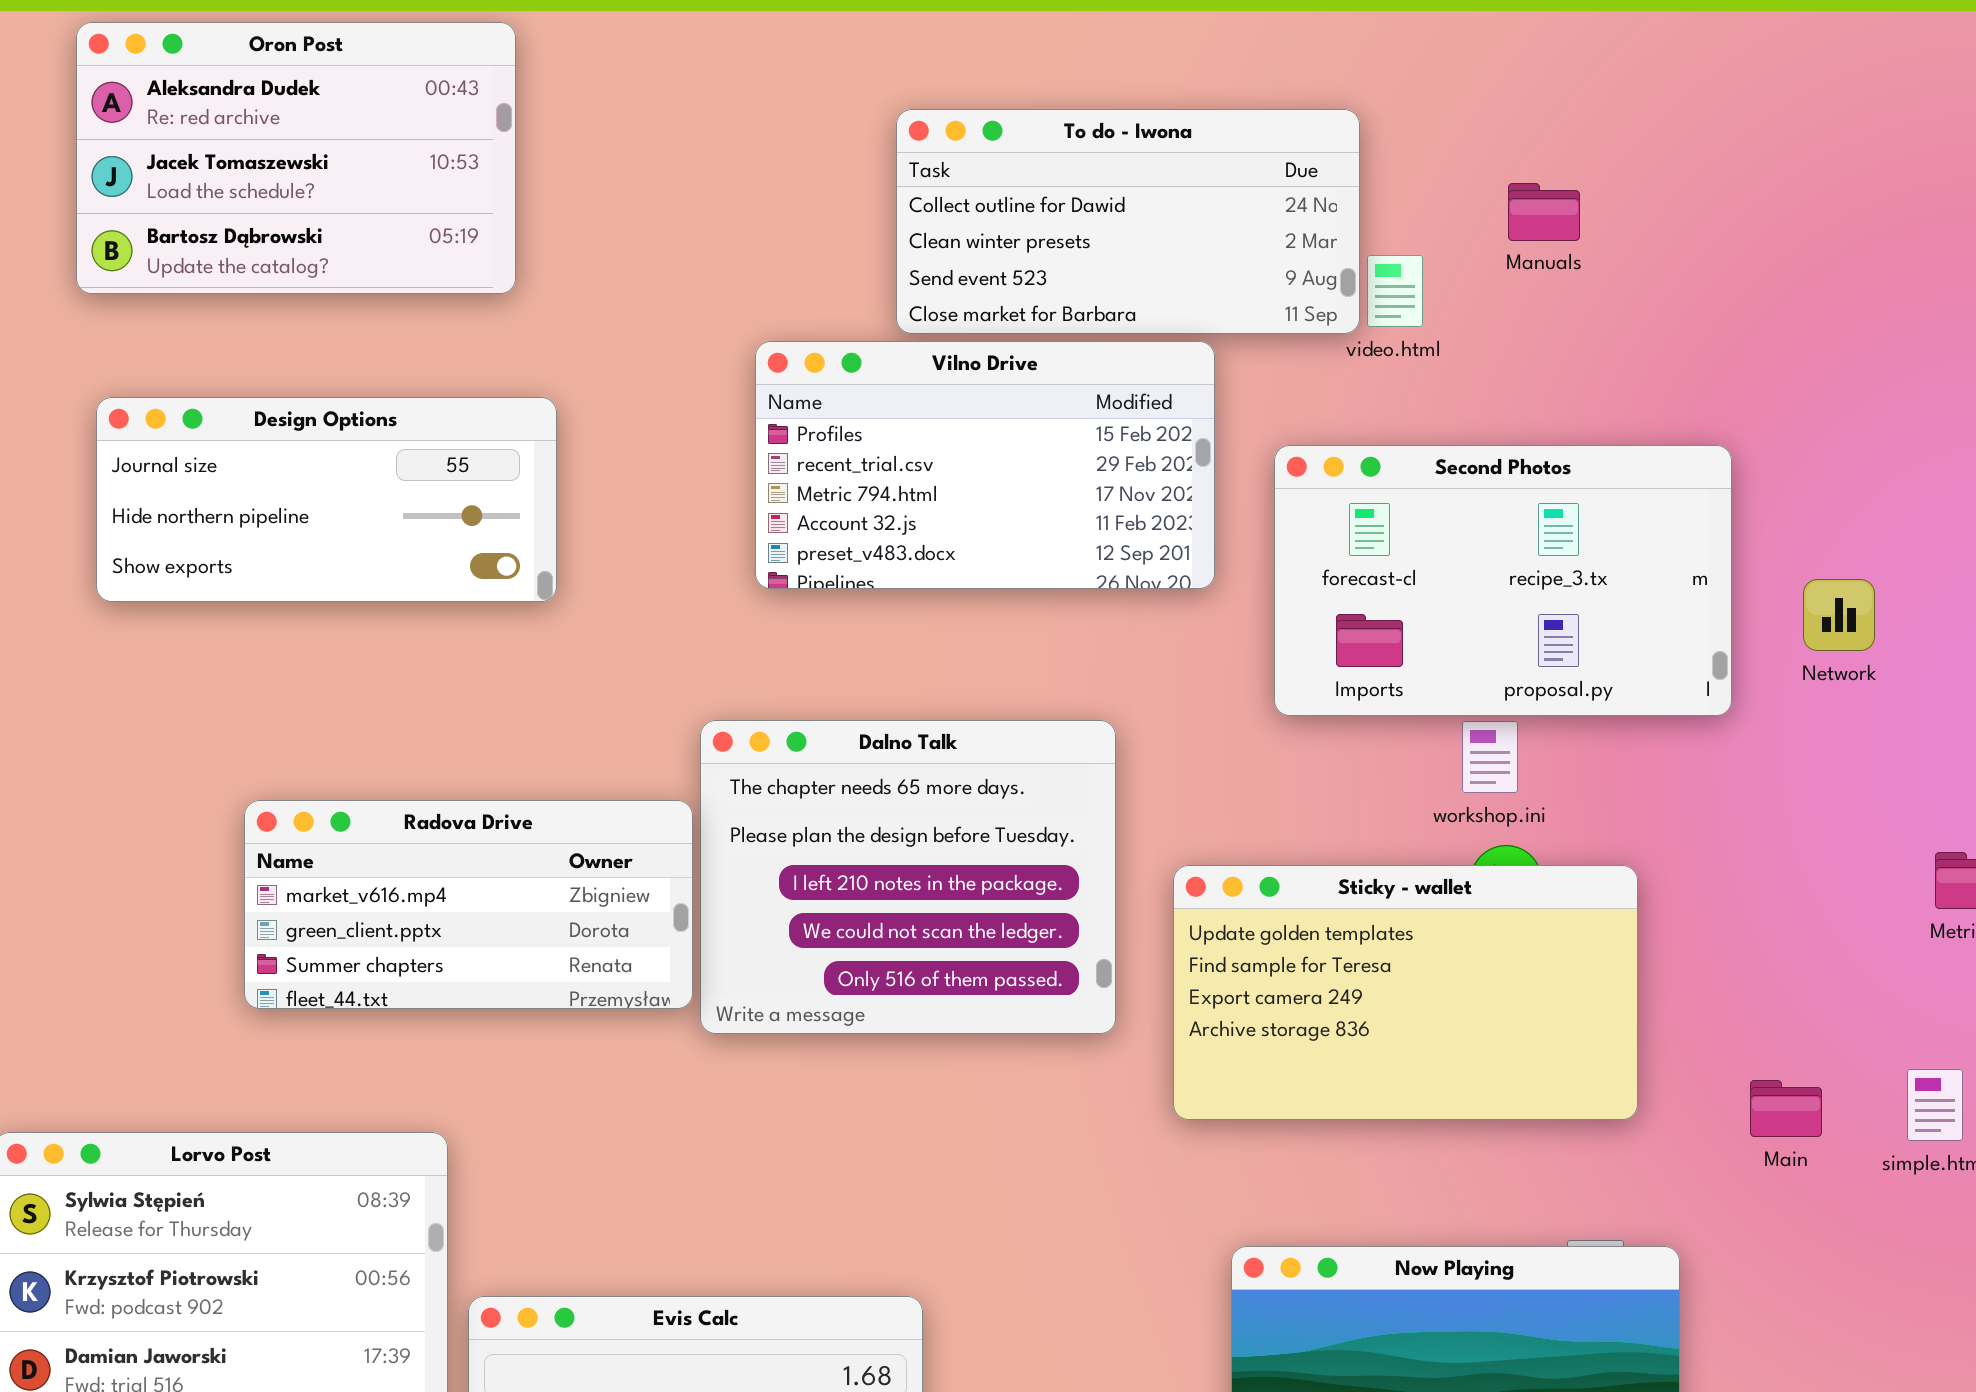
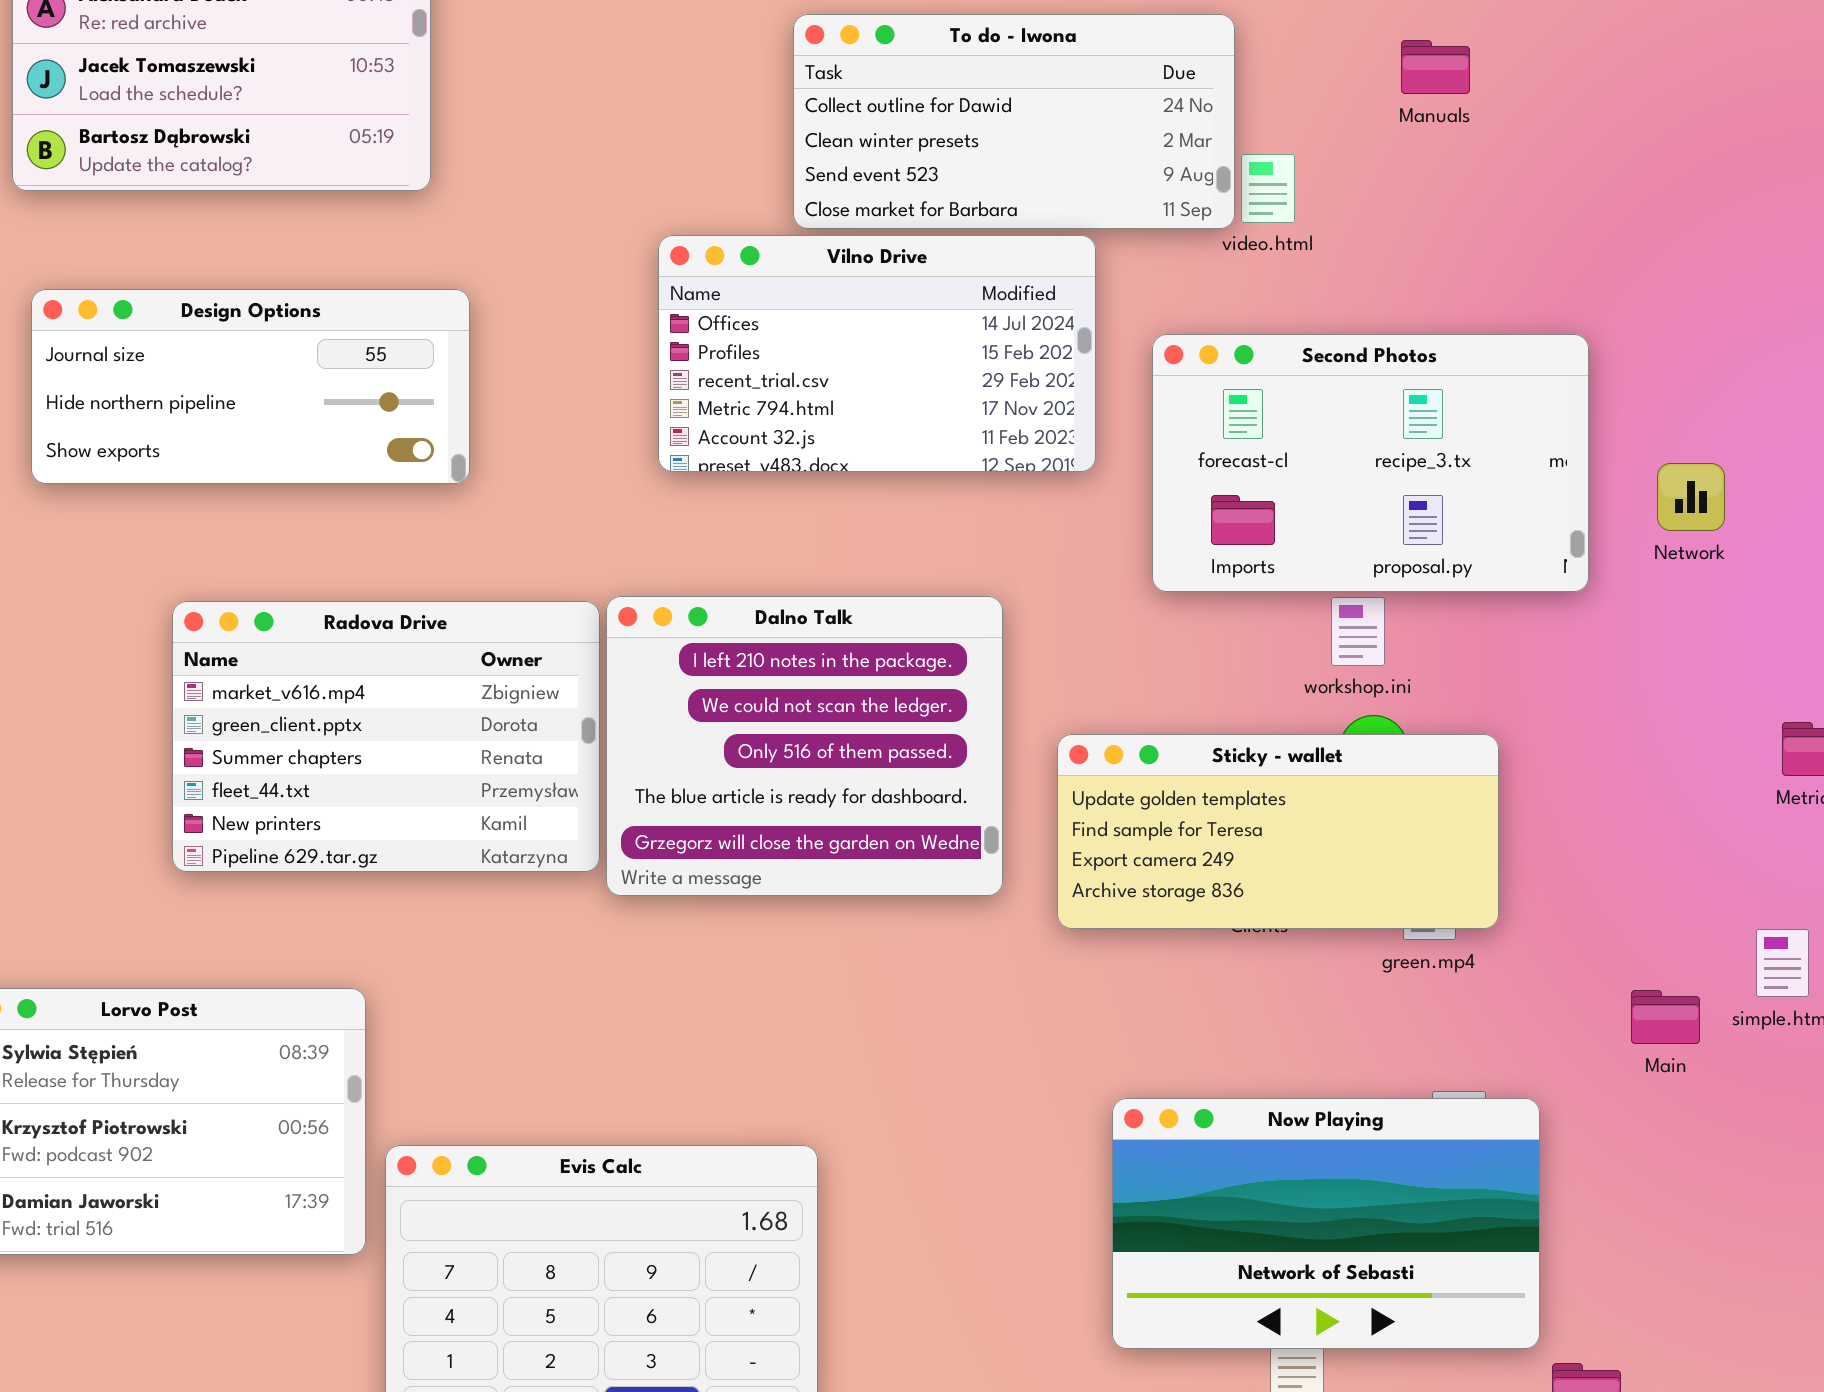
Manuals: [1508,183,1580,241] -> [1401,40,1470,94], moved
Vilno Drive: [755,341,1215,589] -> [658,235,1096,472], scrolled up 1 row
Dalno Talk: [700,720,1116,1034] -> [606,596,1003,896], scrolled down 2 rows
Radova Drive: [244,800,693,1009] -> [172,601,600,872], resized
Sticky - wallet: [1173,865,1638,1120] -> [1057,734,1499,929], resized
Main: [1750,1080,1822,1137] -> [1631,990,1700,1044], moved

